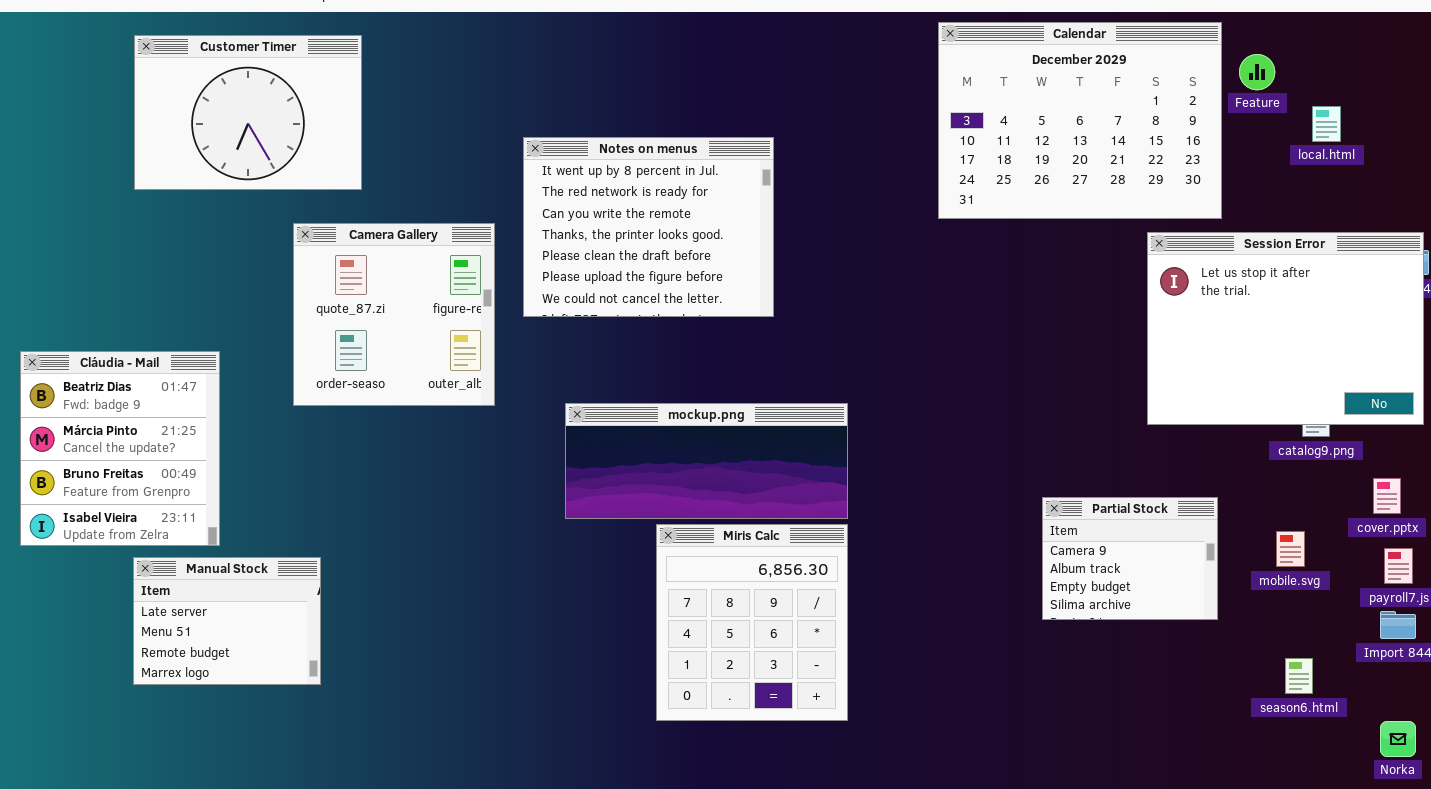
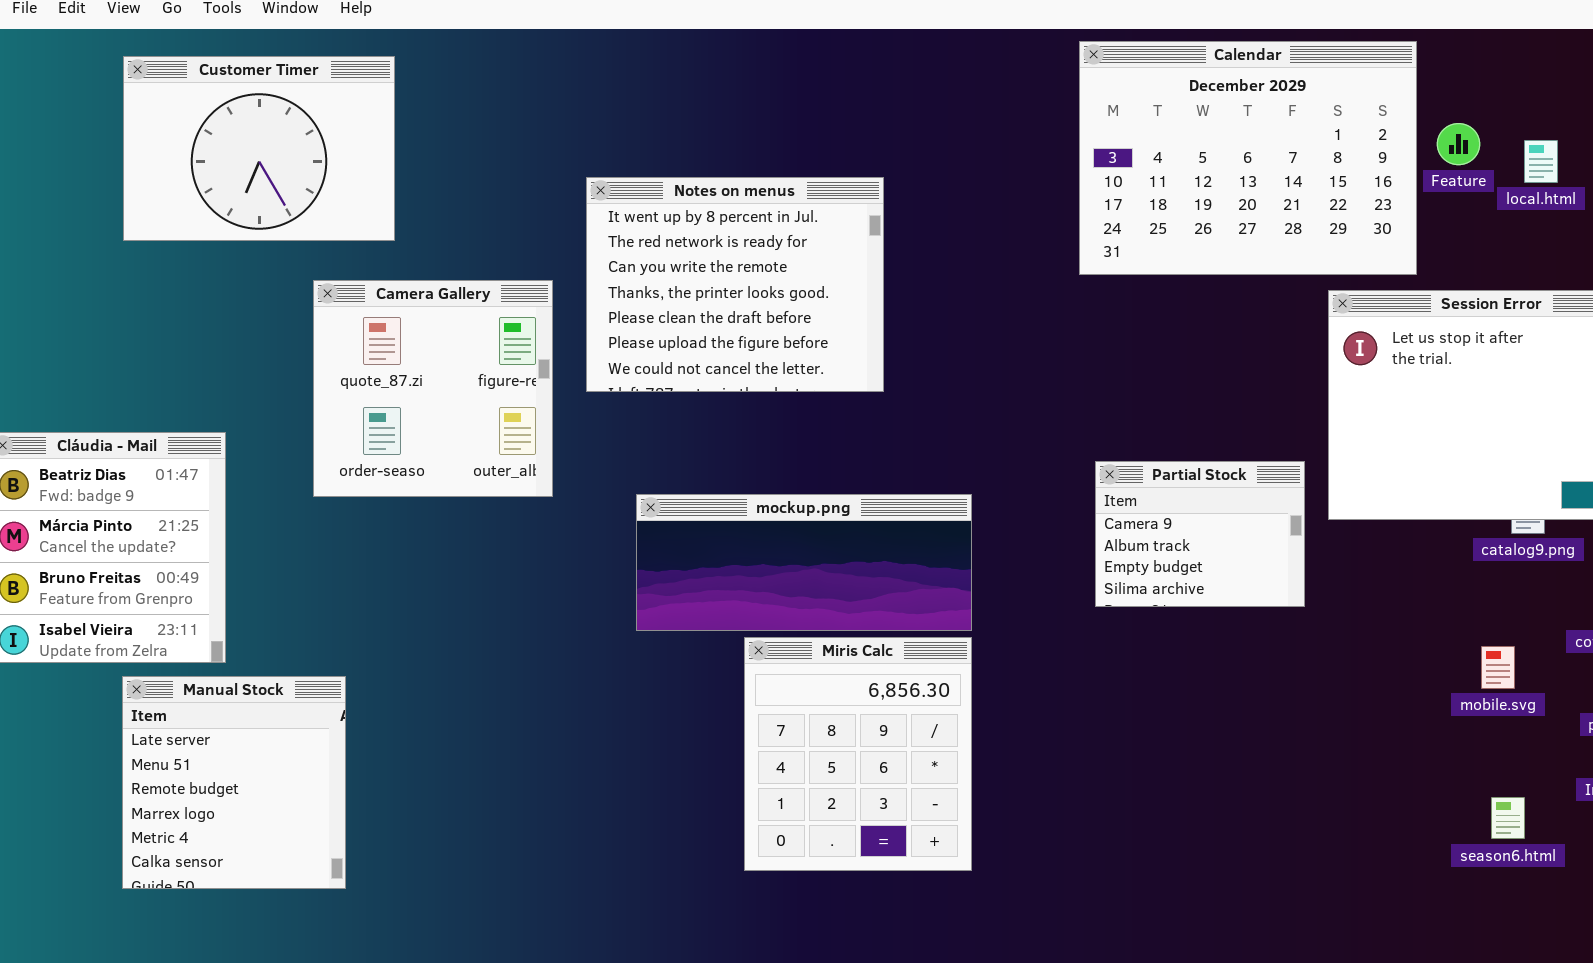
Feature: [1239,54,1275,90] -> [1437,123,1480,165], moved
Partial Stock: [1042,497,1218,620] -> [1095,461,1305,607], moved
Manual Stock: [133,557,321,685] -> [122,676,346,889], resized

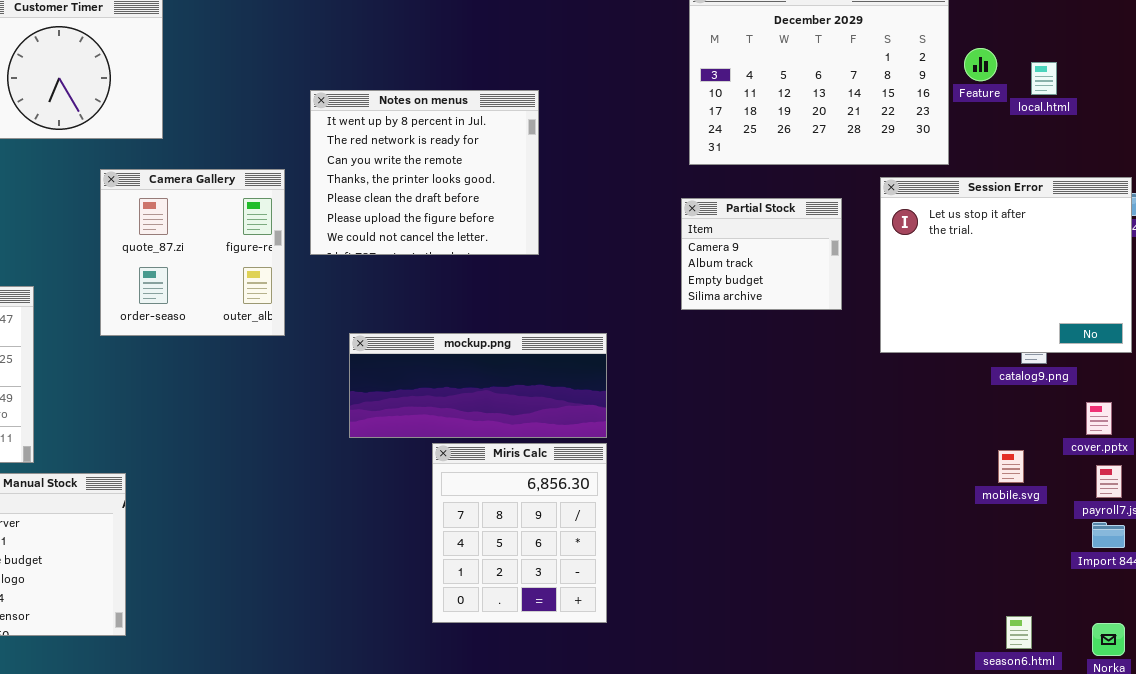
Partial Stock: [1095,461,1305,607] -> [681,198,842,310], moved
season6.html: [1491,797,1525,839] -> [1006,616,1032,649], moved

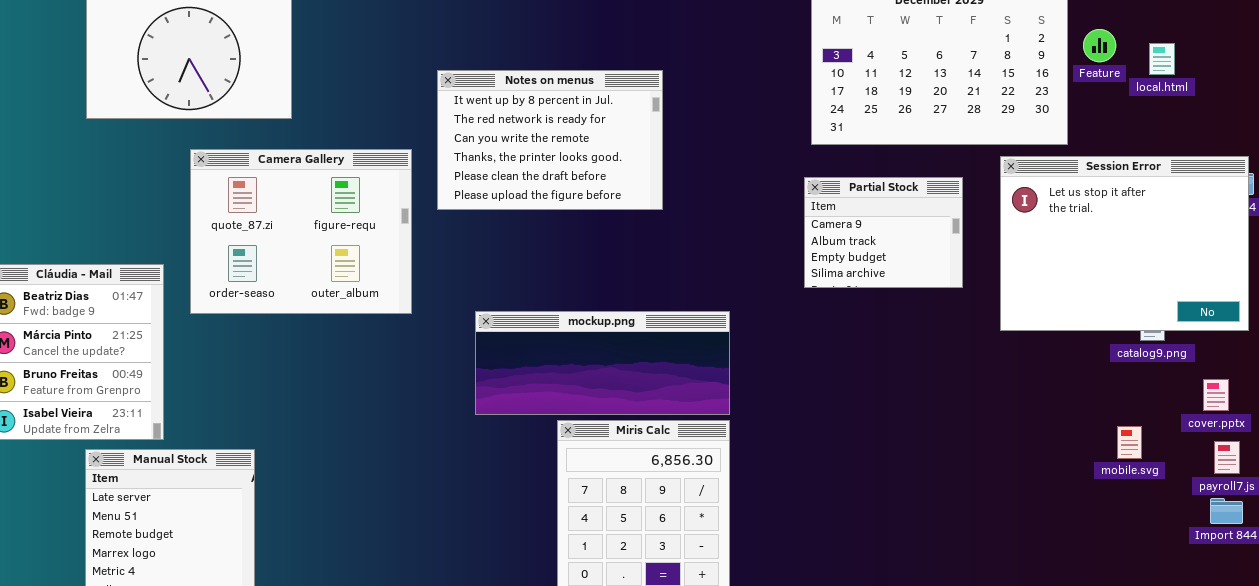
Notes on menus: [310,90,539,255] -> [437,70,663,210], resized
Camera Gallery: [100,169,285,336] -> [190,149,412,314], resized

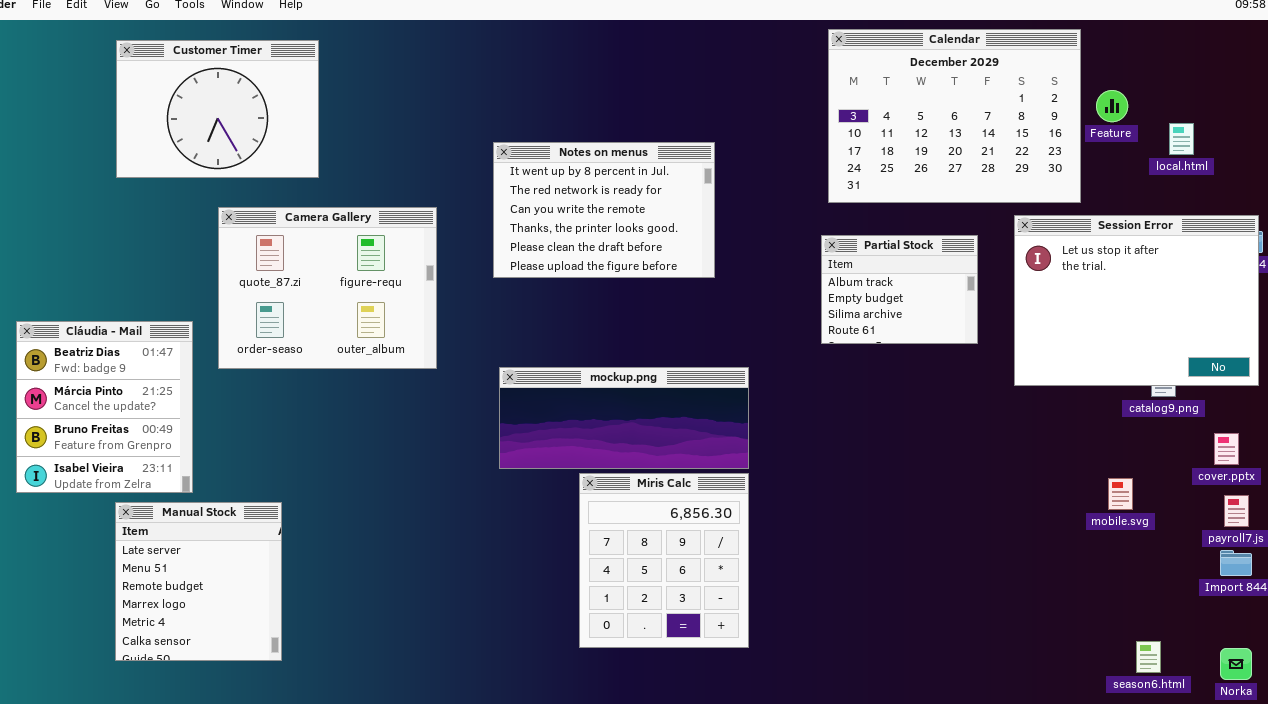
local.html: [1149,43,1175,75] -> [1169,123,1194,155], moved
Notes on menus: [437,70,663,210] -> [493,142,715,278], moved
Partial Stock: [804,177,963,288] -> [821,235,978,344], scrolled down 1 row
mobile.svg: [1117,426,1142,459] -> [1108,478,1133,510], moved

